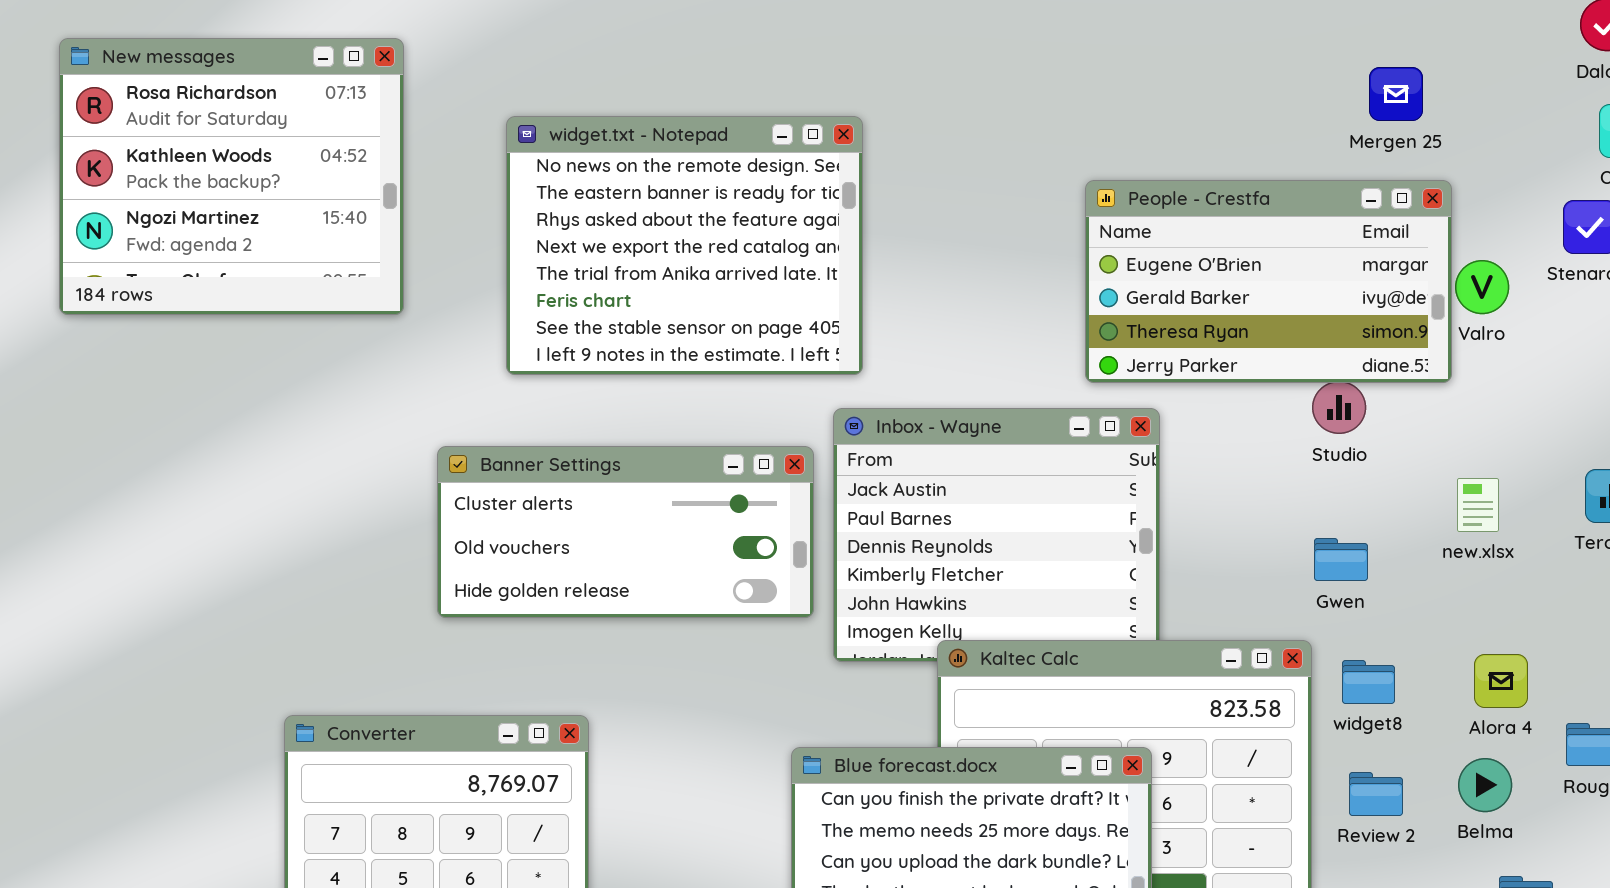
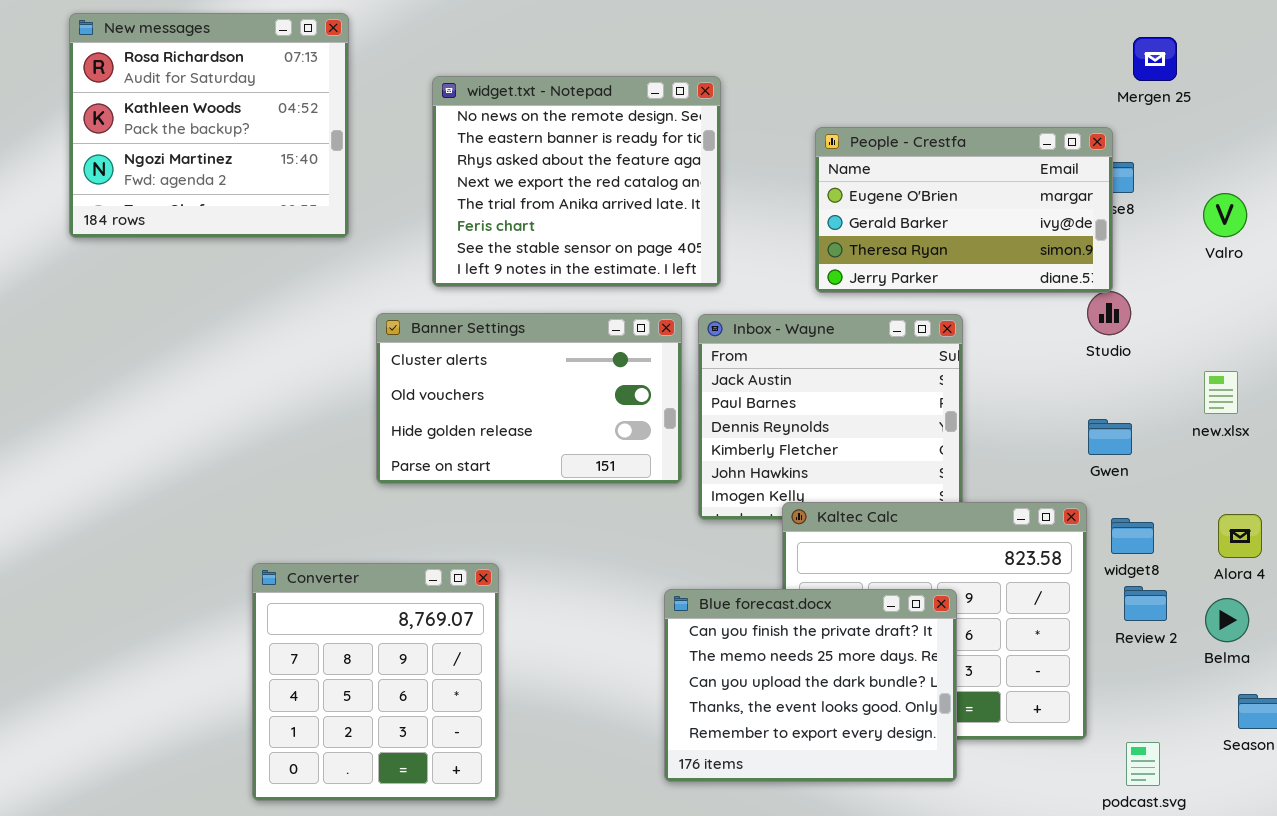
People - Crestfa: [1085,180,1452,383] -> [815,127,1113,293], moved
Banner Settings: [437,446,814,618] -> [376,313,682,484], resized
Review 2: [1349,772,1403,816] -> [1124,586,1167,621], moved

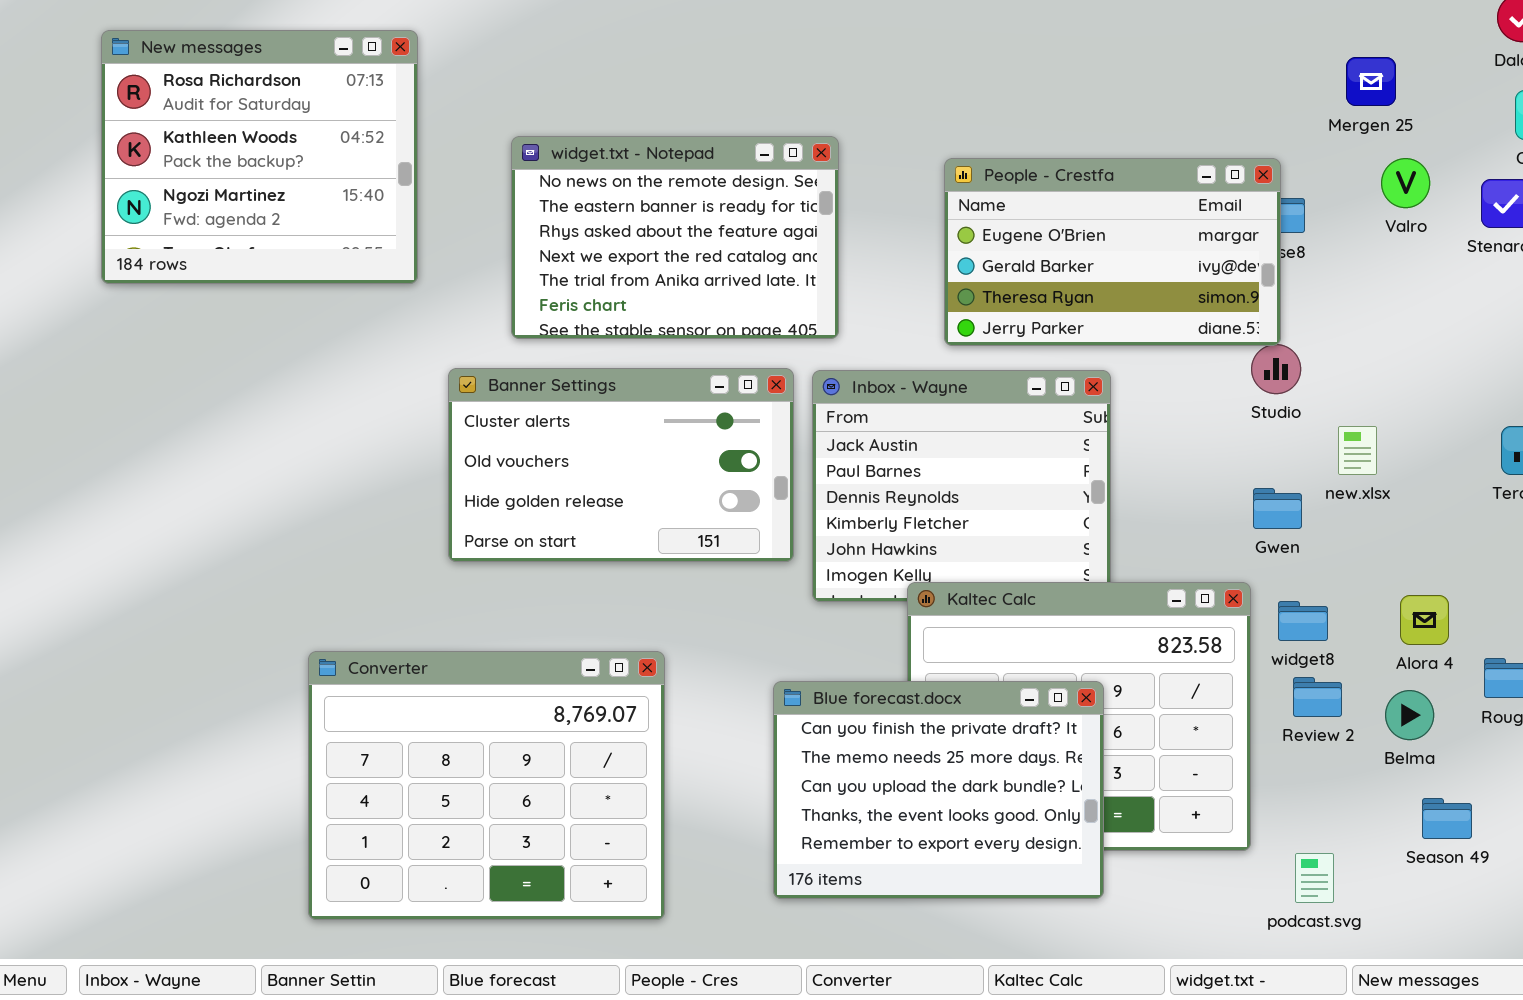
Mergen 25: [1133,37,1177,81] -> [1346,57,1396,106], moved
widget.txt - Notepad: [432,76,721,287] -> [511,136,839,339], resized
Valro: [1203,193,1247,237] -> [1381,158,1430,208], moved
new.xlsx: [1204,371,1238,414] -> [1338,426,1377,475], moved
Converter: [252,563,499,801] -> [308,651,665,920], resized

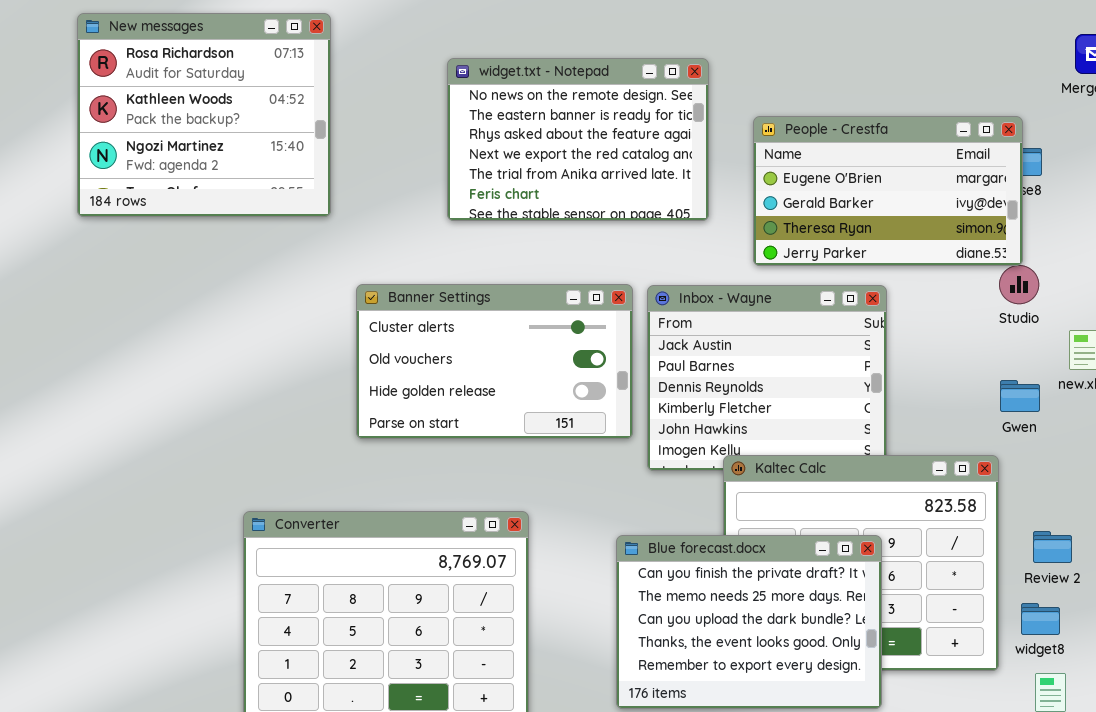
widget.txt - Notepad: [511,136,839,339] -> [447,58,709,221], moved
widget8: [1278,601,1328,641] -> [1021,603,1060,635], moved

